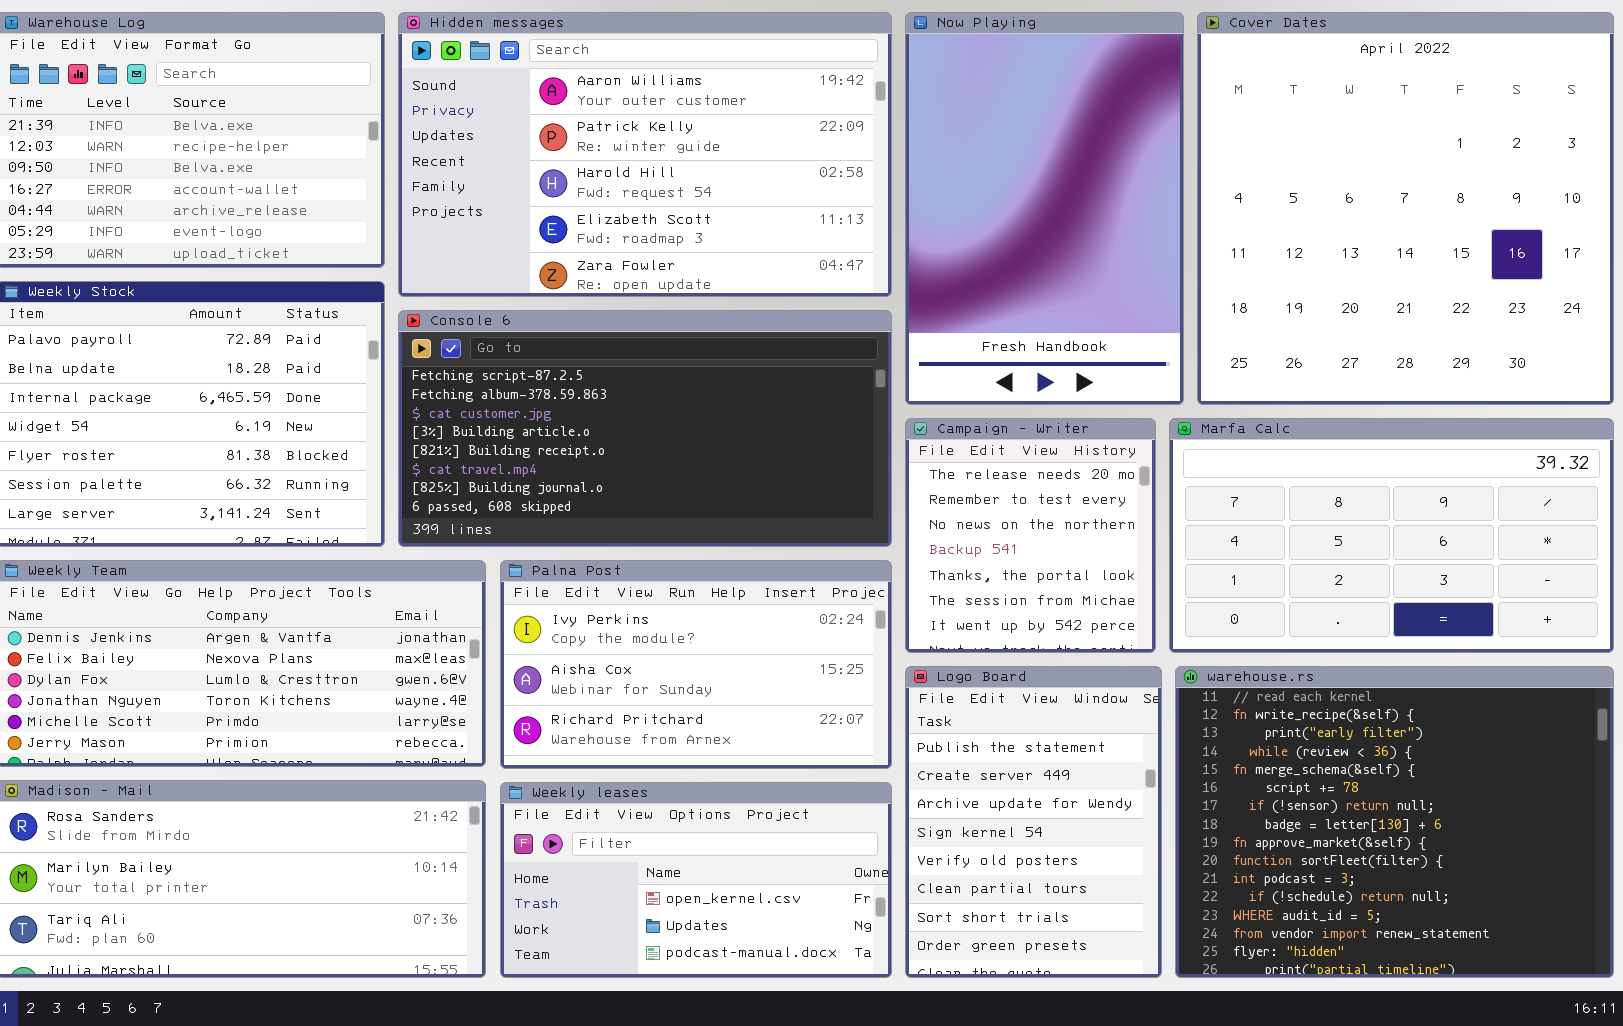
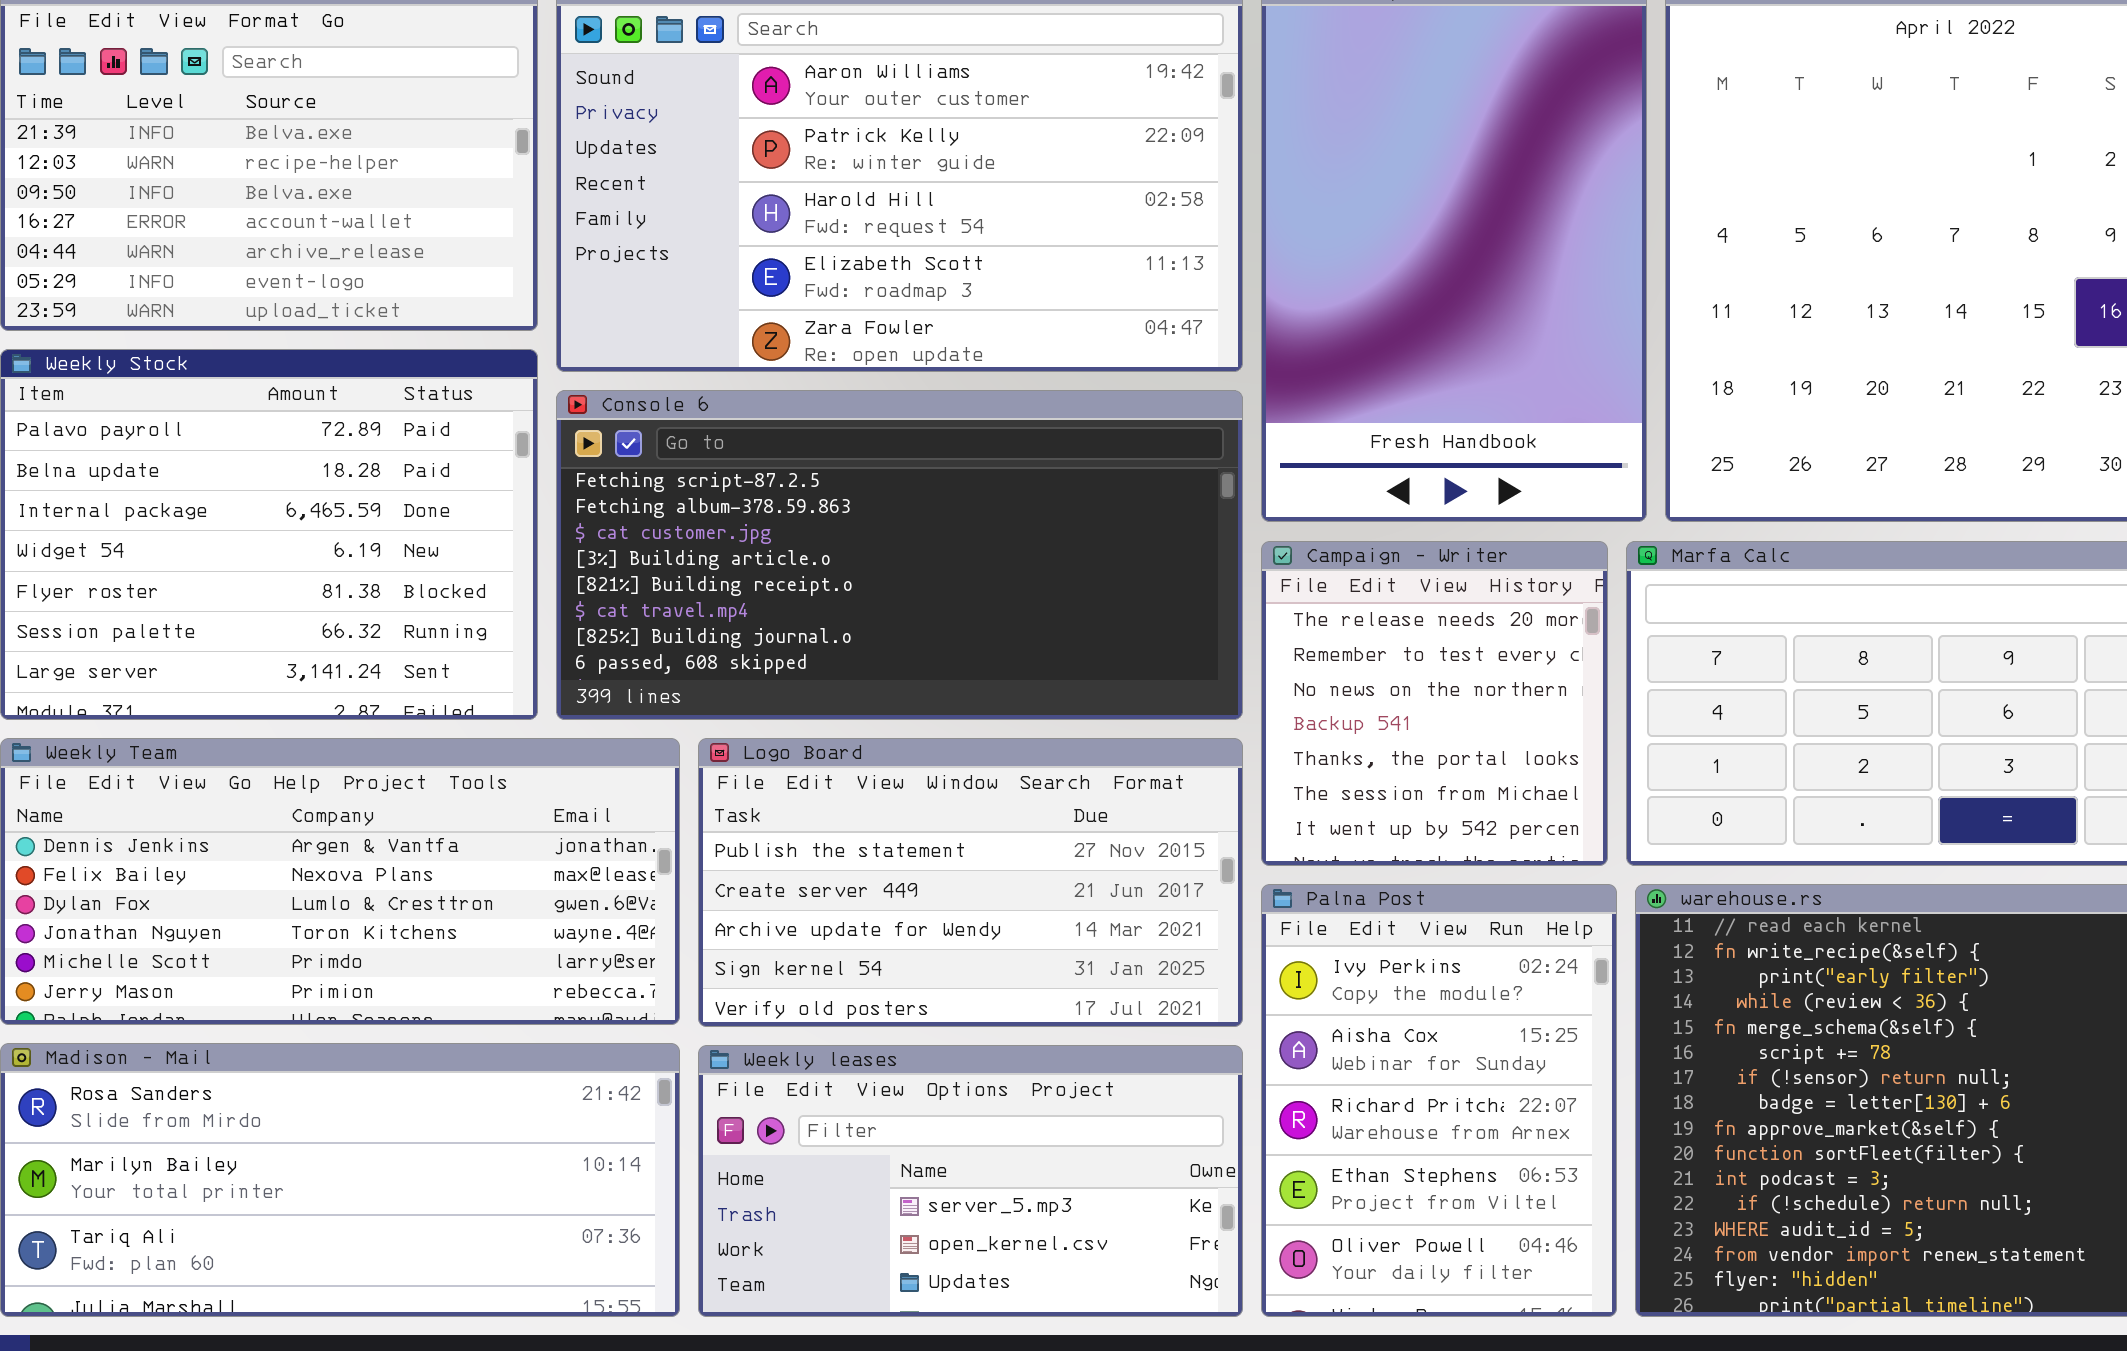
Palna Post: [500,560,892,769] -> [1261,884,1617,1317], moved, resized
Logo Board: [905,666,1162,978] -> [698,738,1243,1027], moved, resized
Weekly leases: [500,782,892,978] -> [698,1045,1243,1317], scrolled up 1 row

